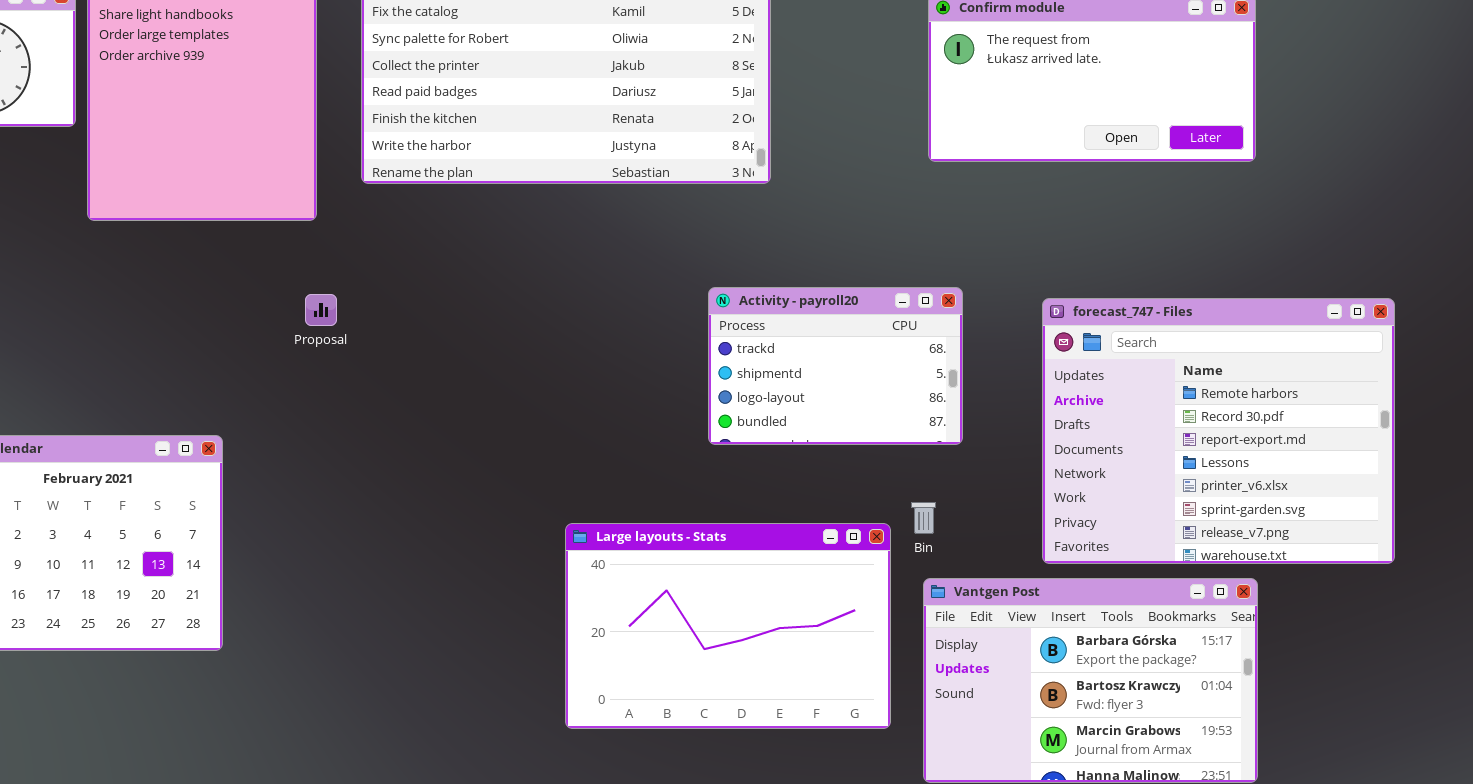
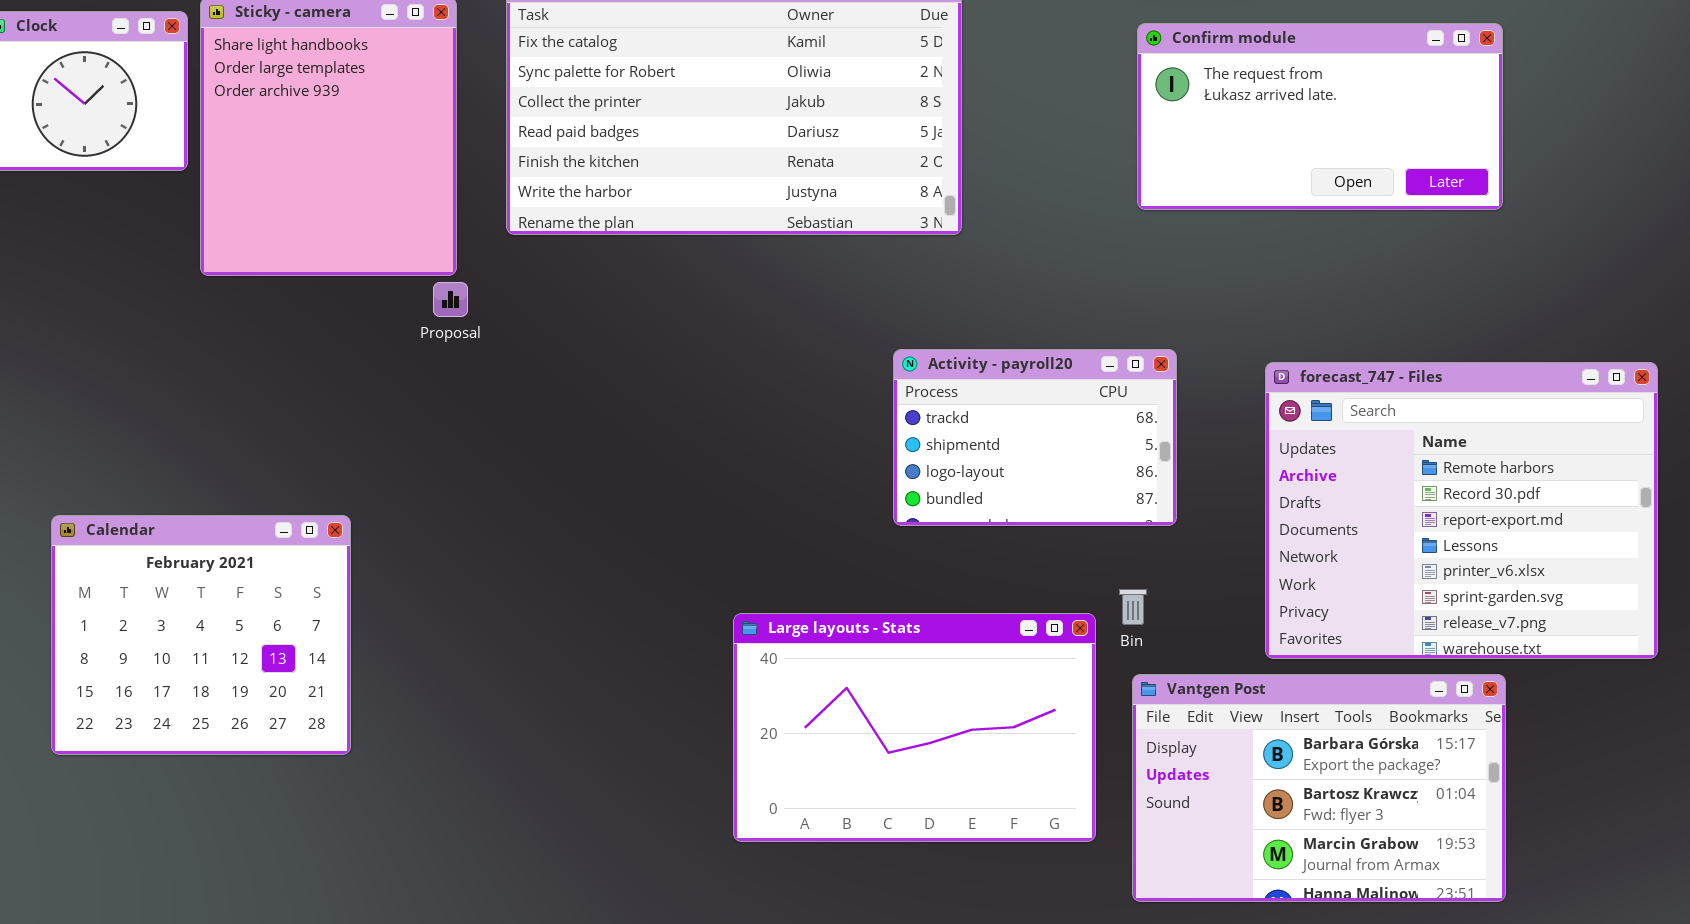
Proposal: [305,294,337,326] -> [433,282,468,317], moved

